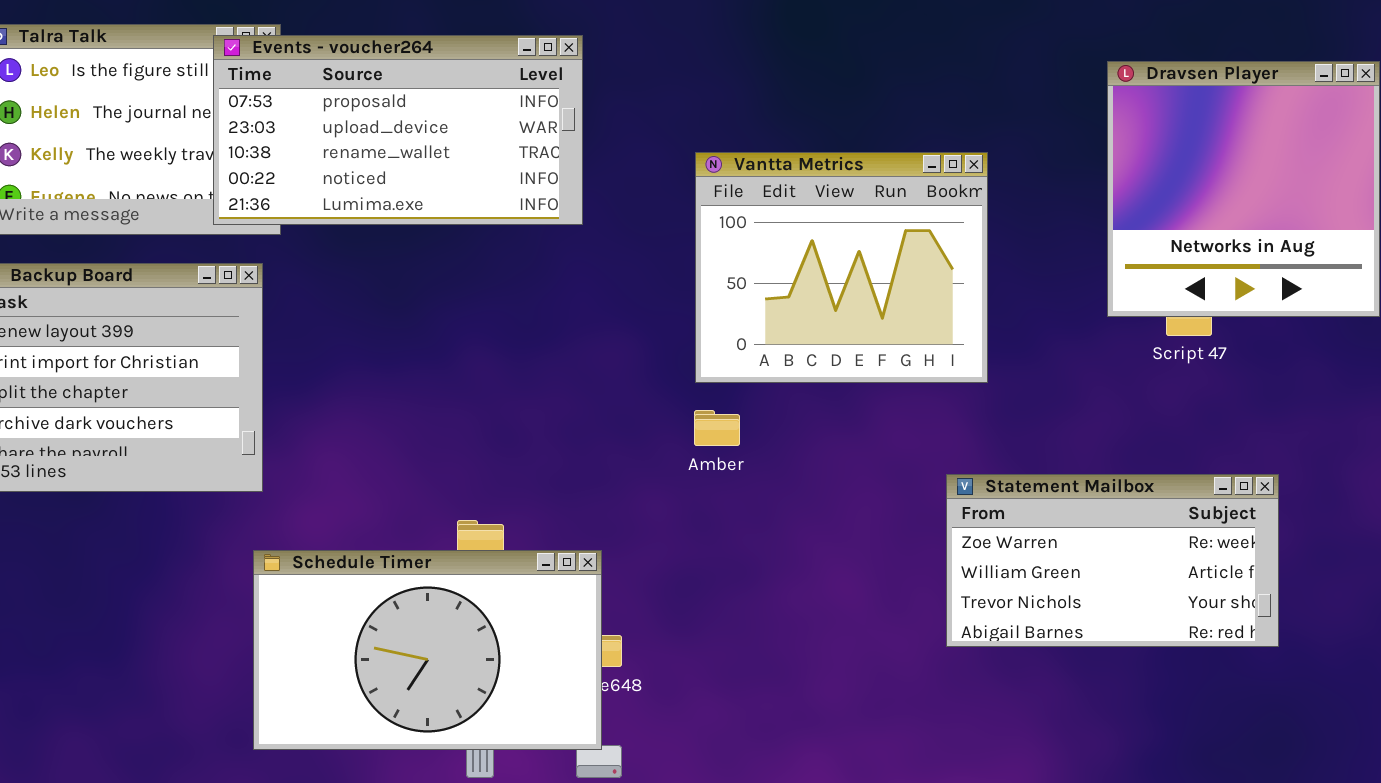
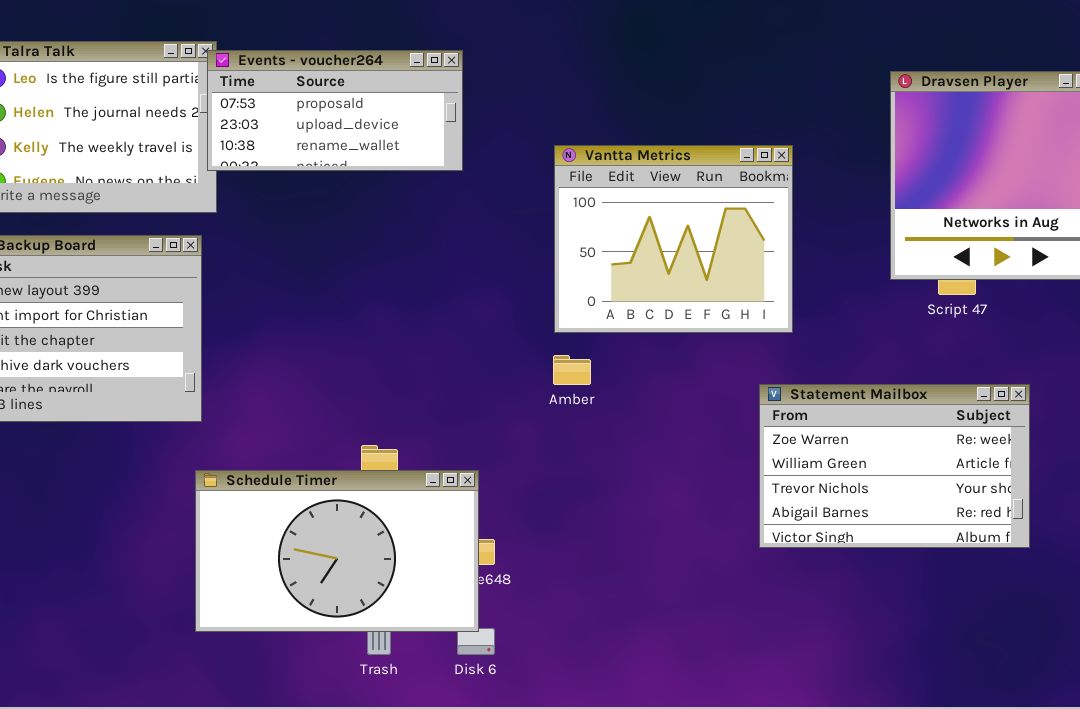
Events - voucher264: [213,35,583,225] -> [207,50,463,171], resized
Statement Mailbox: [946,474,1279,647] -> [759,384,1030,548], resized

